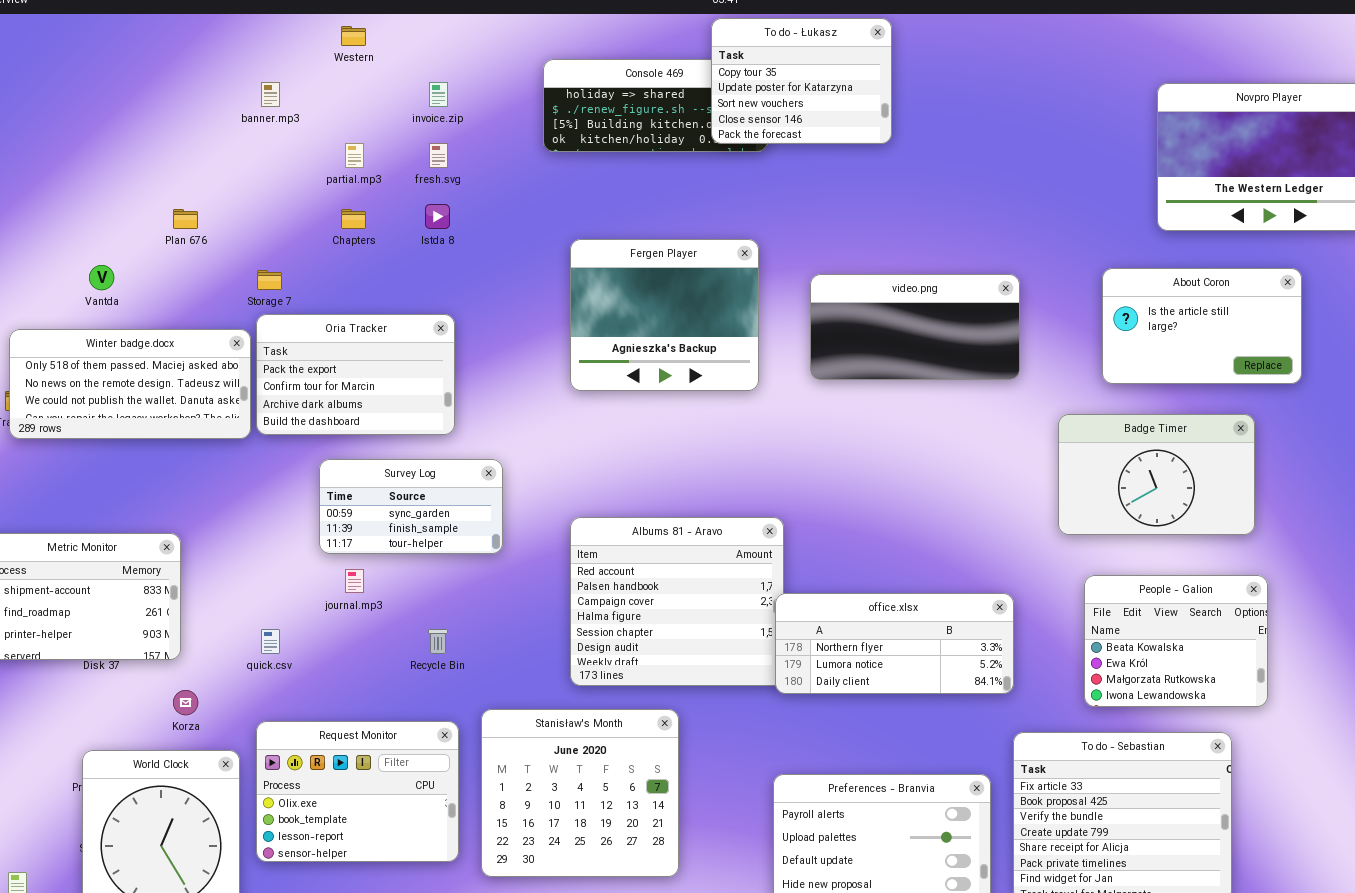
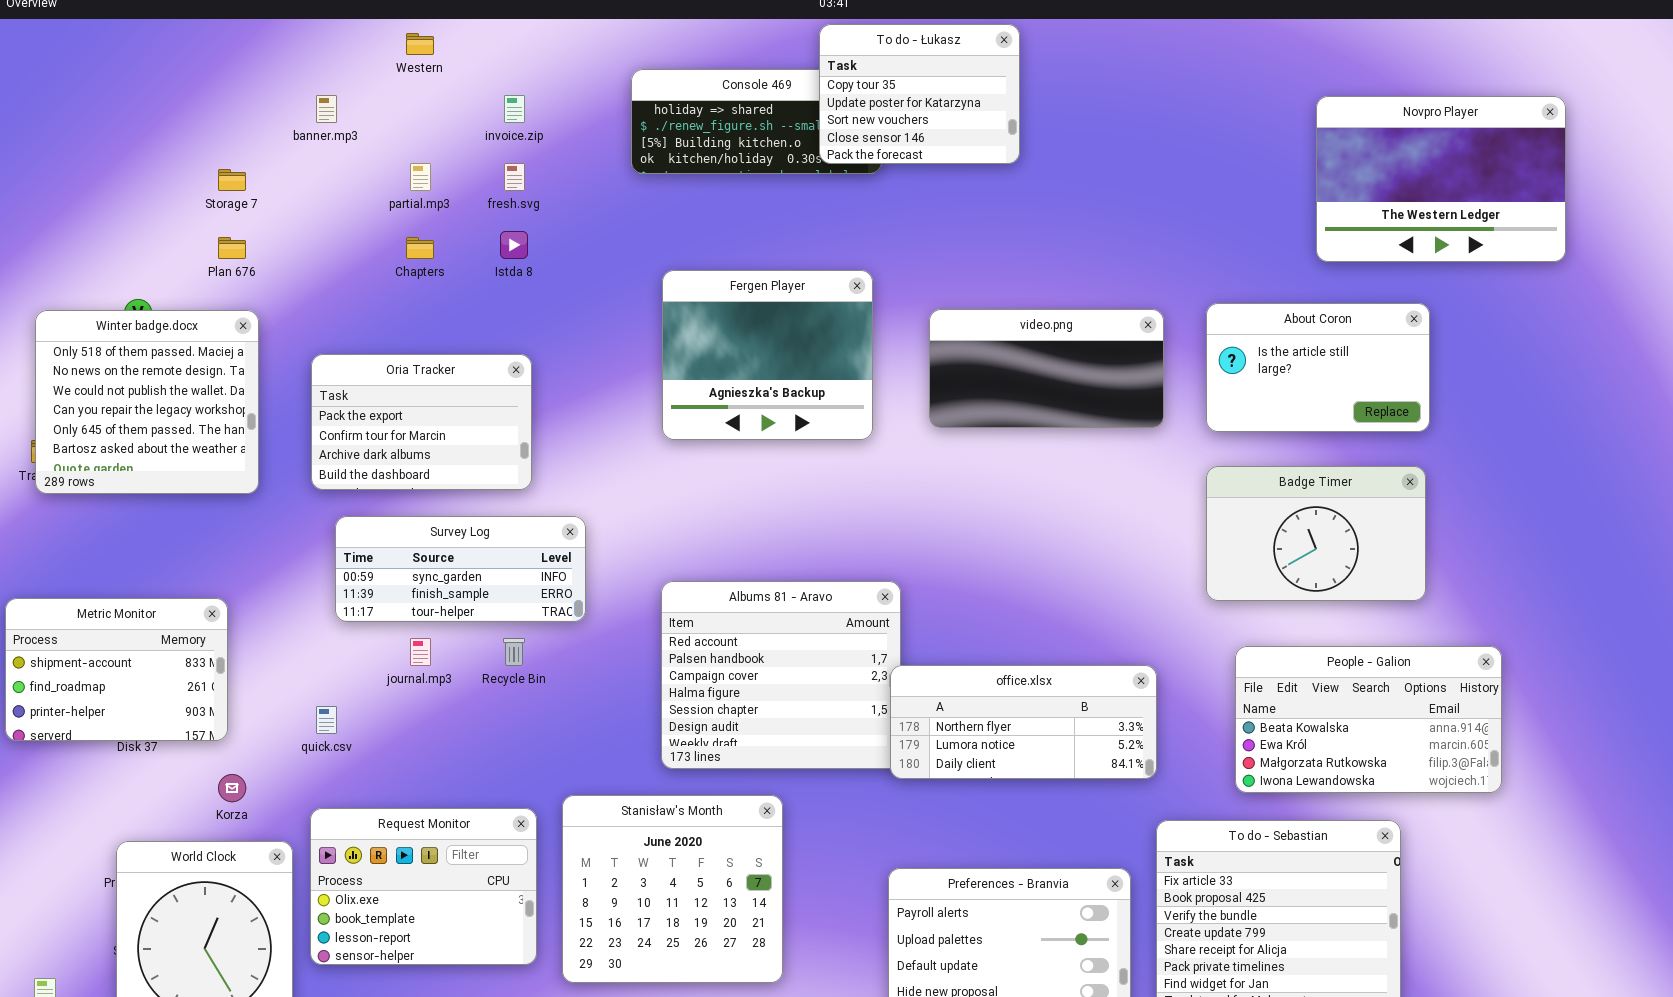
About Coron: [1102,268,1302,384] -> [1206,303,1430,432], moved
Storage 7: [257,270,282,290] -> [218,169,246,191], moved
Winter badge.docx: [9,329,251,439] -> [35,310,259,494], resized
Survey Log: [319,459,503,554] -> [335,516,586,622], resized
People - Galion: [1084,575,1268,707] -> [1235,646,1502,793], resized
Recycle Bin: [428,629,448,654] -> [503,638,525,666], moved

